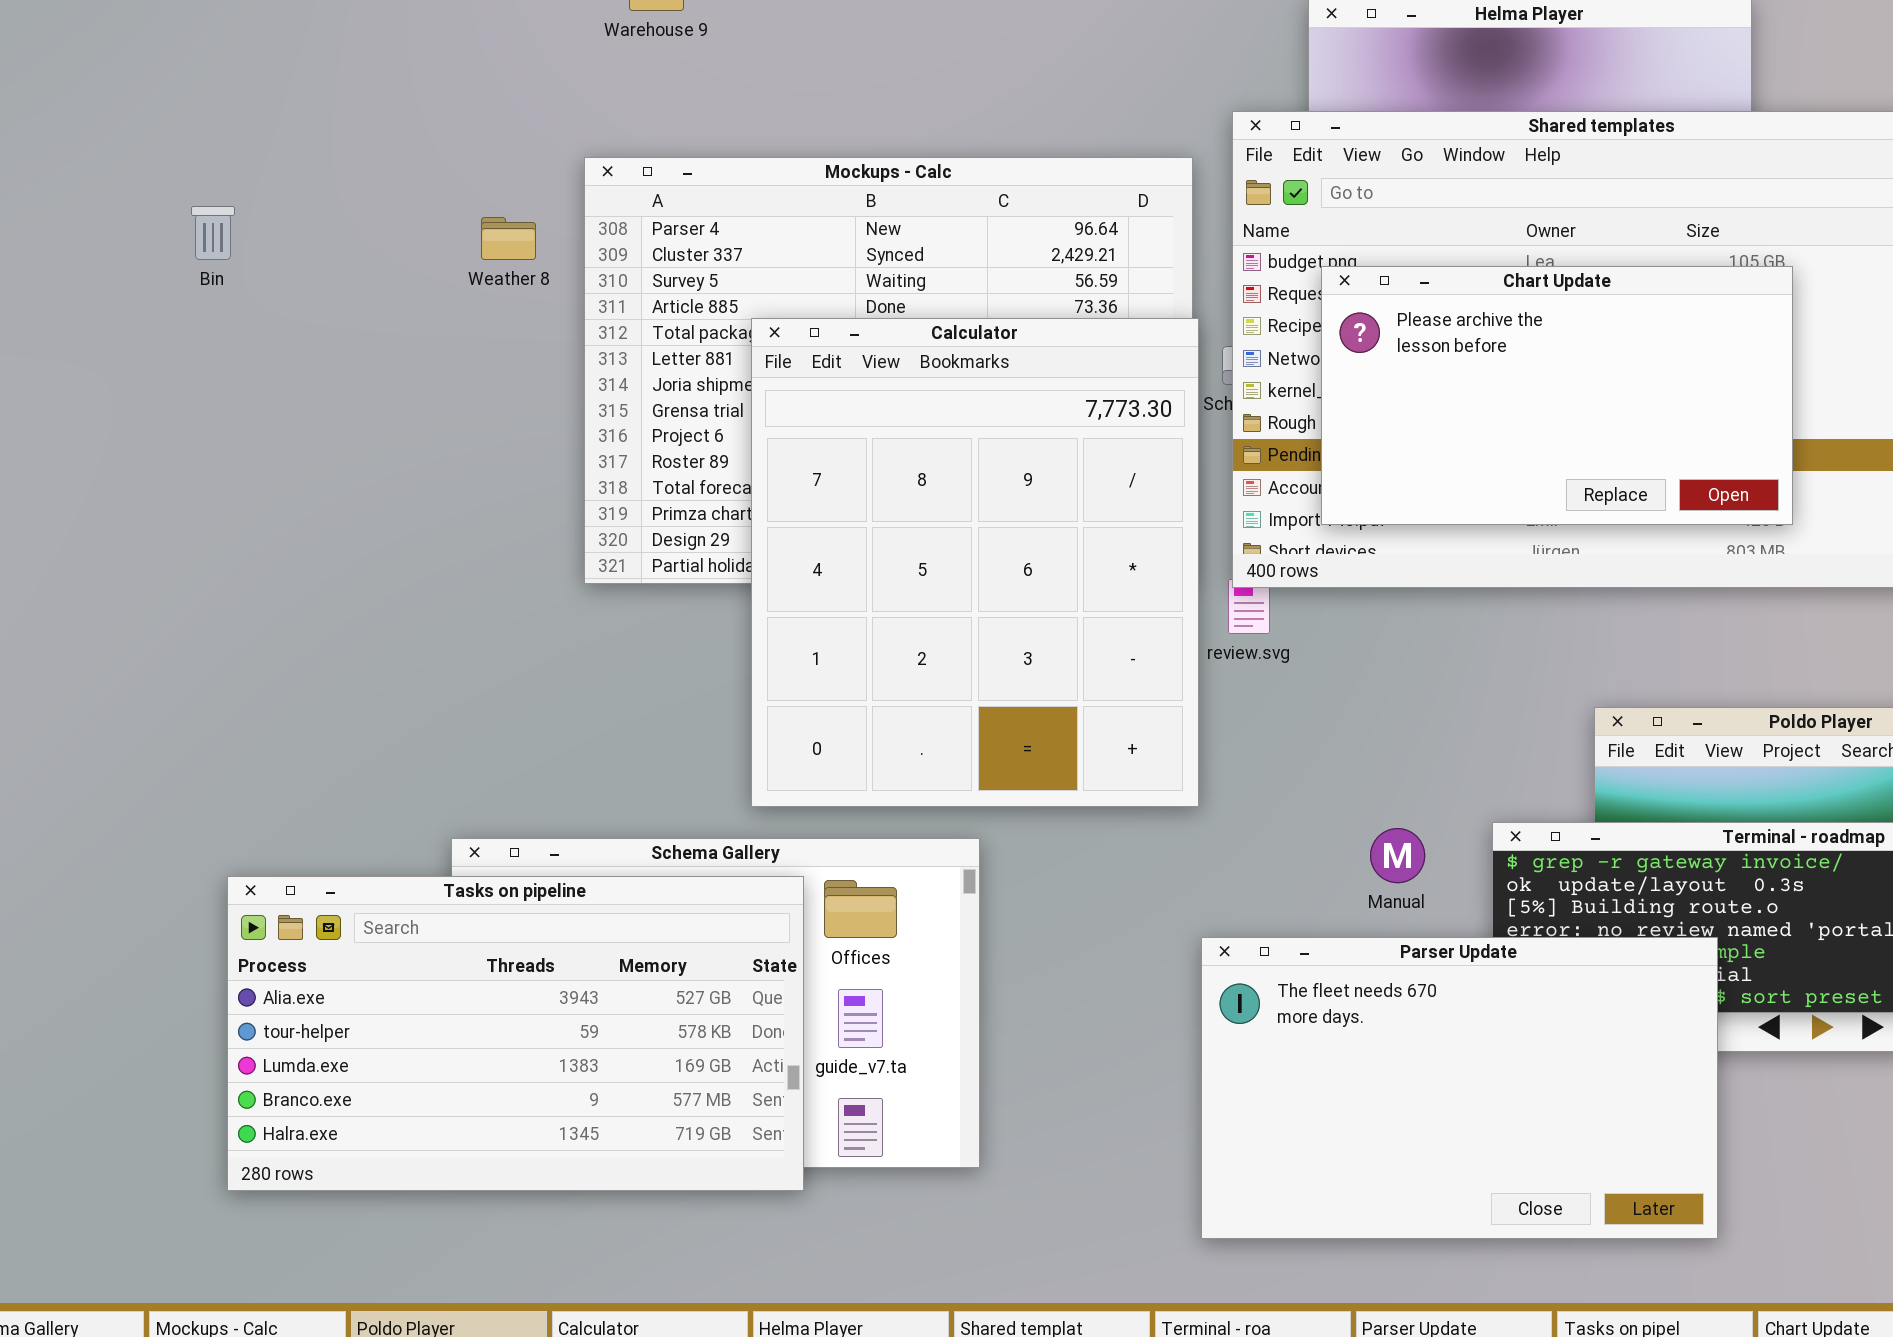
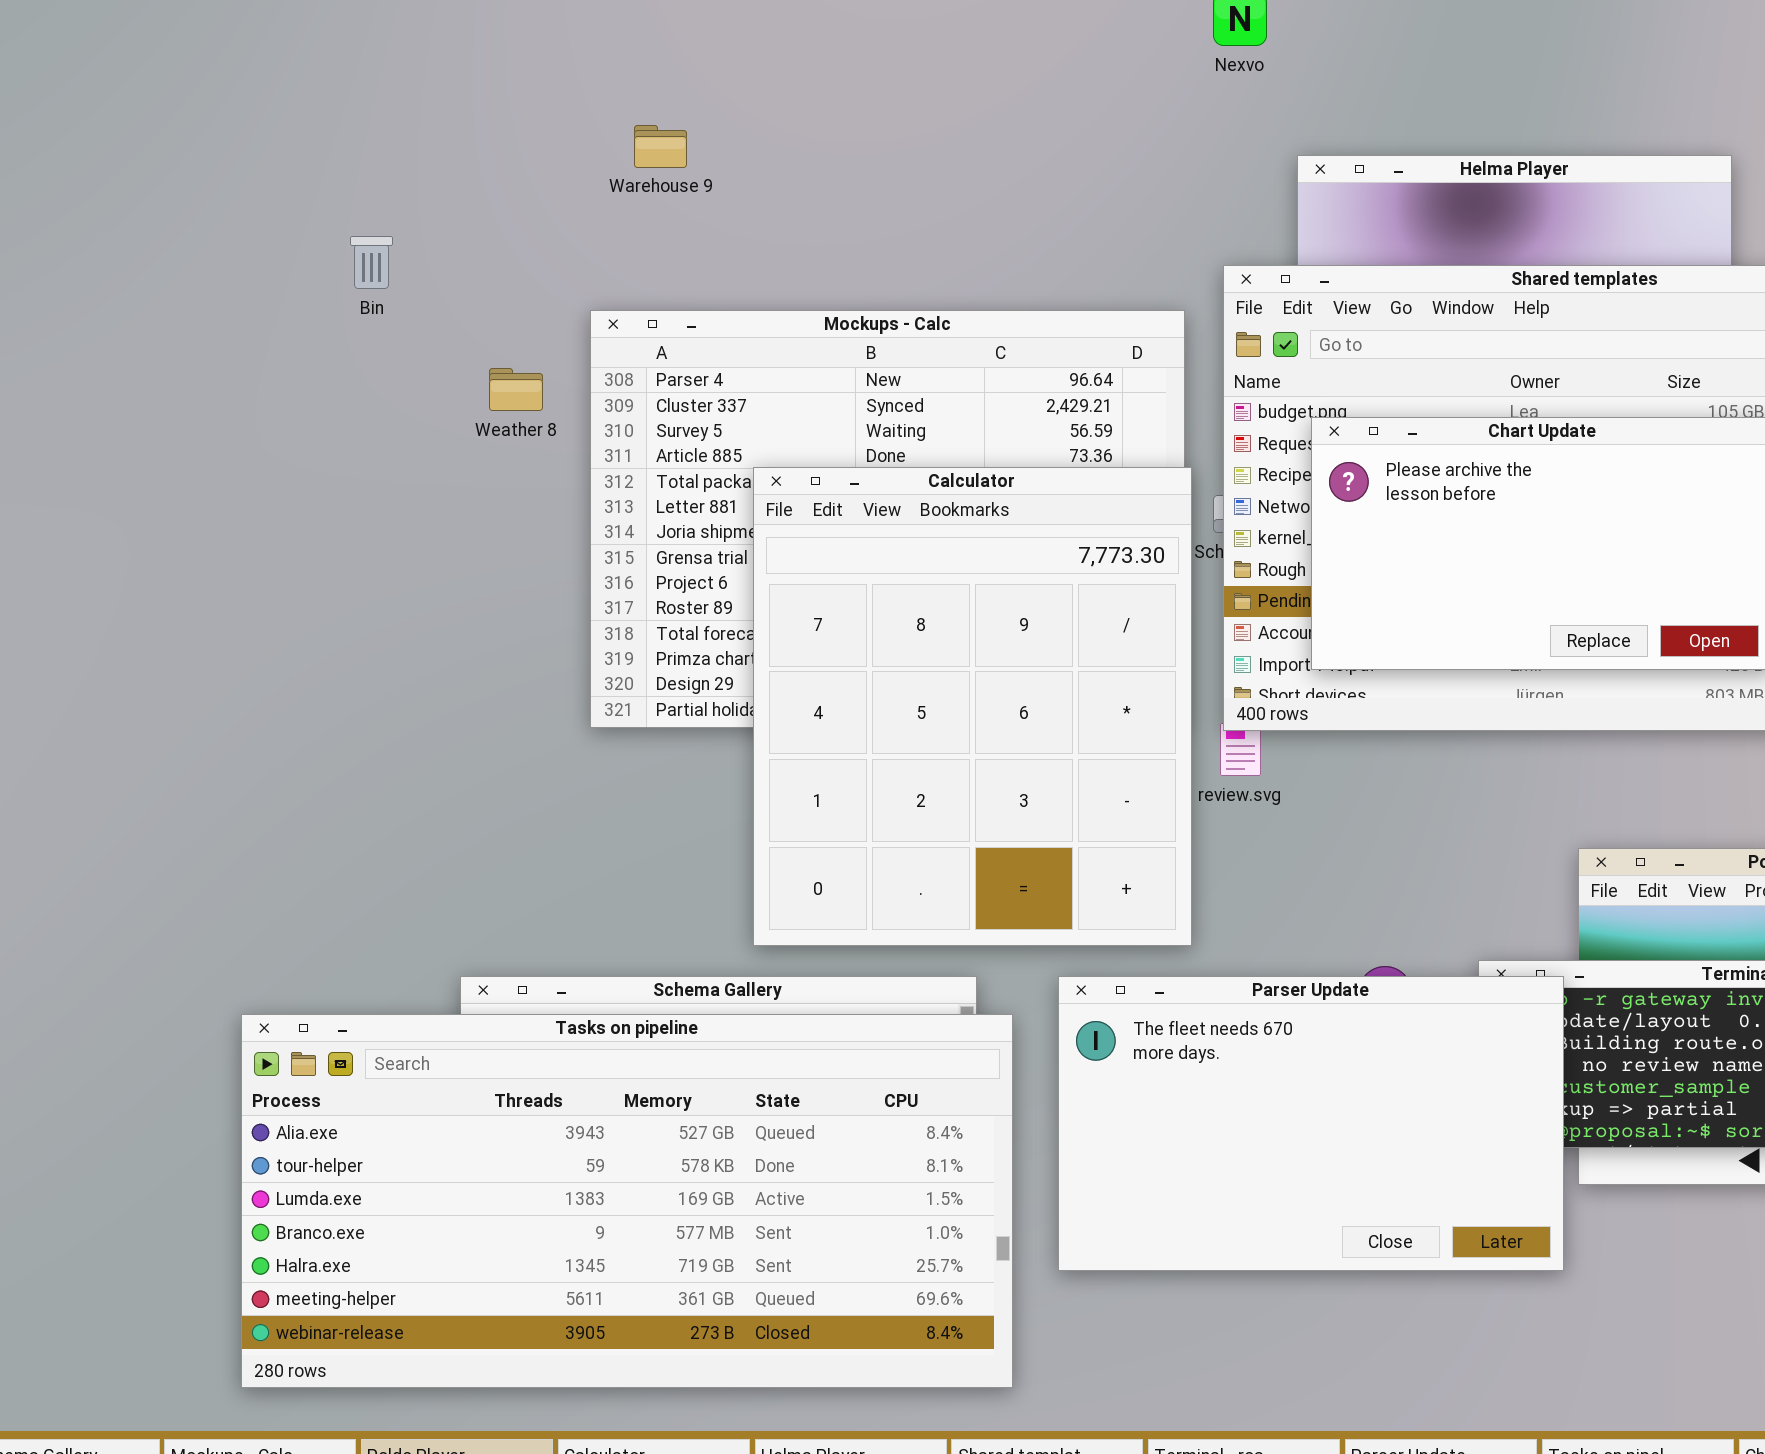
Bin: [191,206,235,260] -> [350,236,393,289], moved
Tasks on pipeline: [227,876,804,1191] -> [241,1014,1013,1388], resized
Parser Update: [1201,937,1718,1239] -> [1058,976,1564,1271], moved

